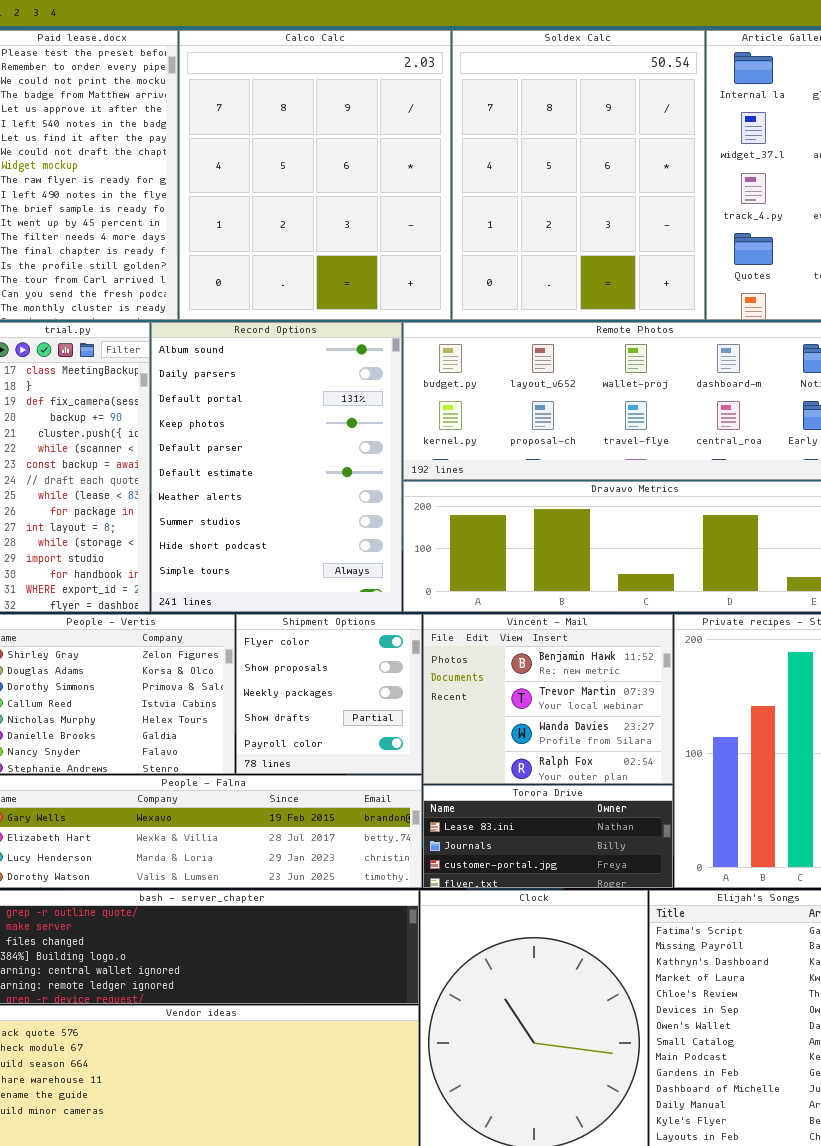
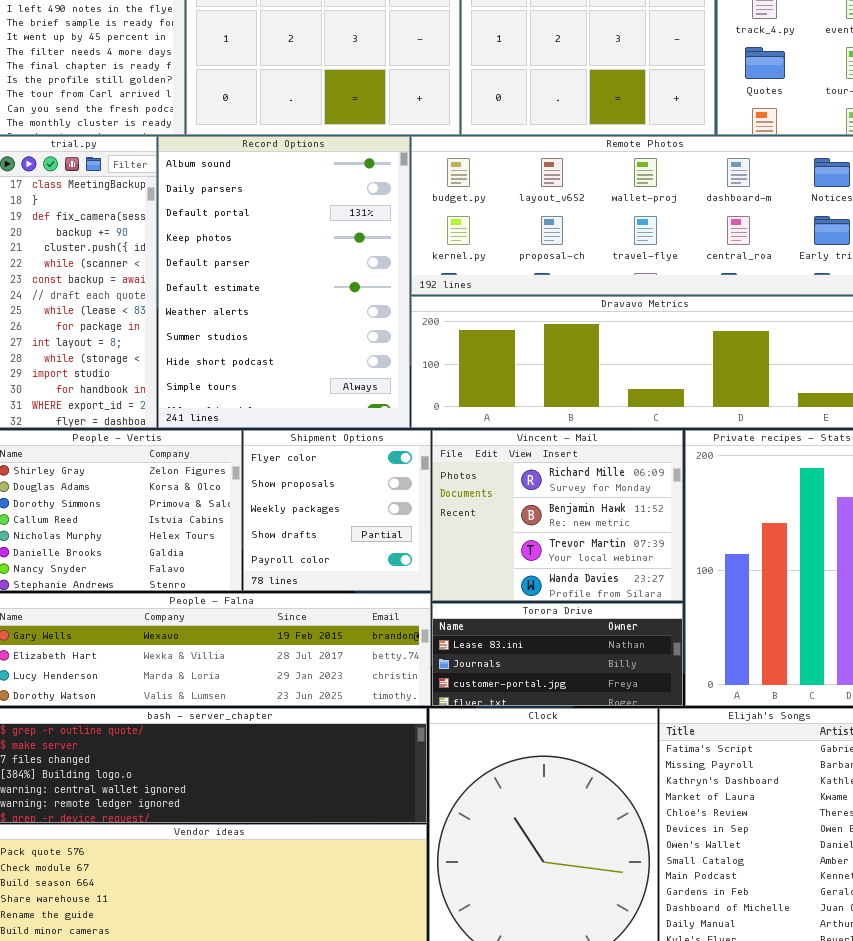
Vincent - Mail: [423,614,673,784] -> [432,430,683,601], scrolled up 1 row

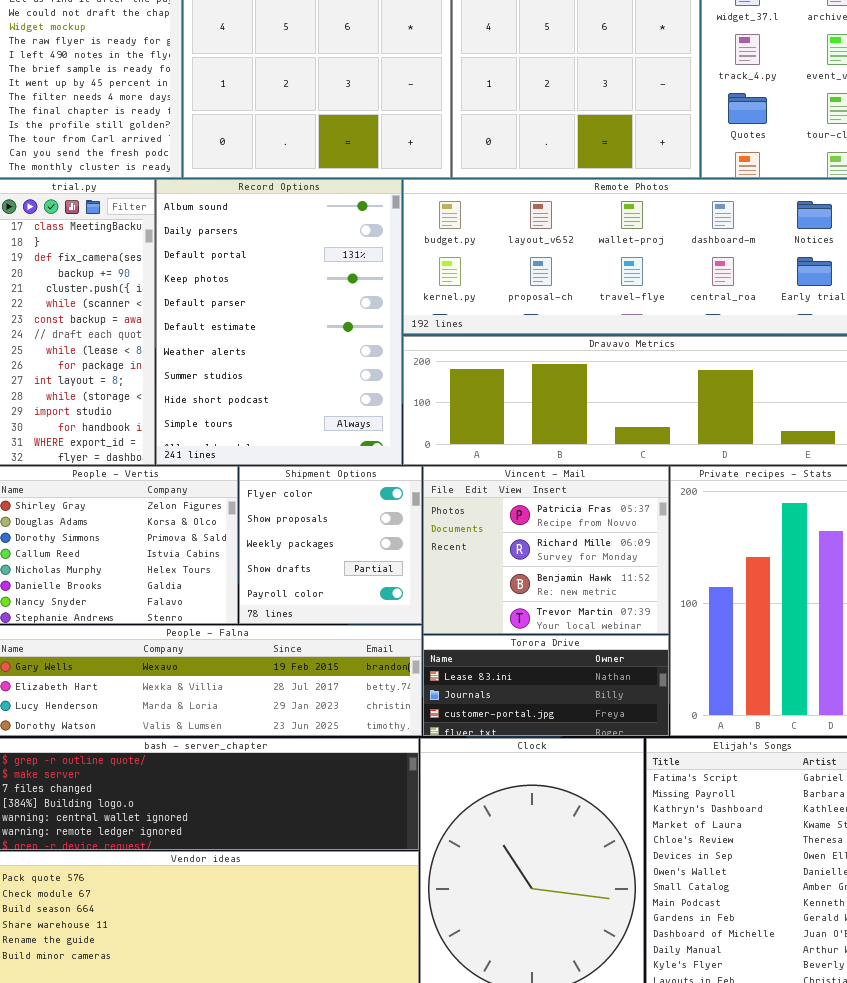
Vincent - Mail: [432,430,683,601] -> [423,466,669,634], scrolled up 1 row

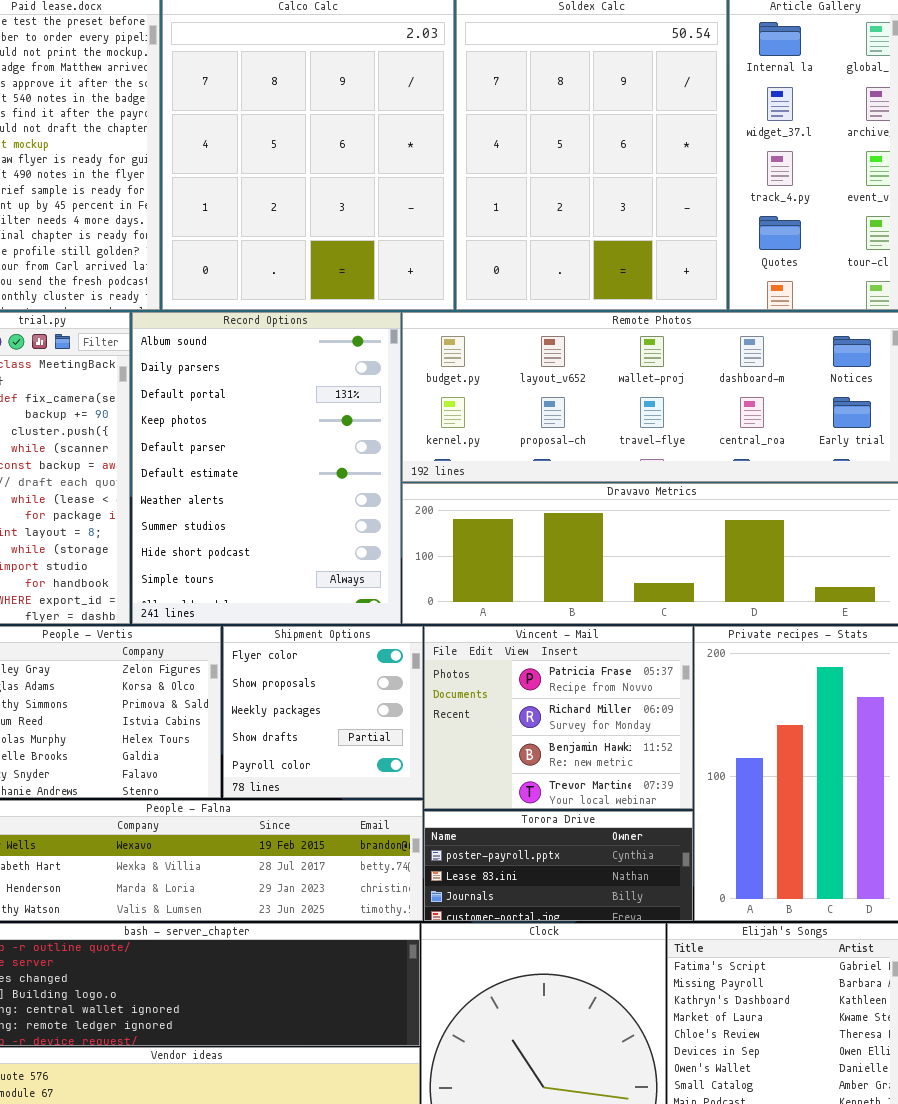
Torora Drive: [423,635,669,736] -> [424,811,693,921], scrolled up 1 row

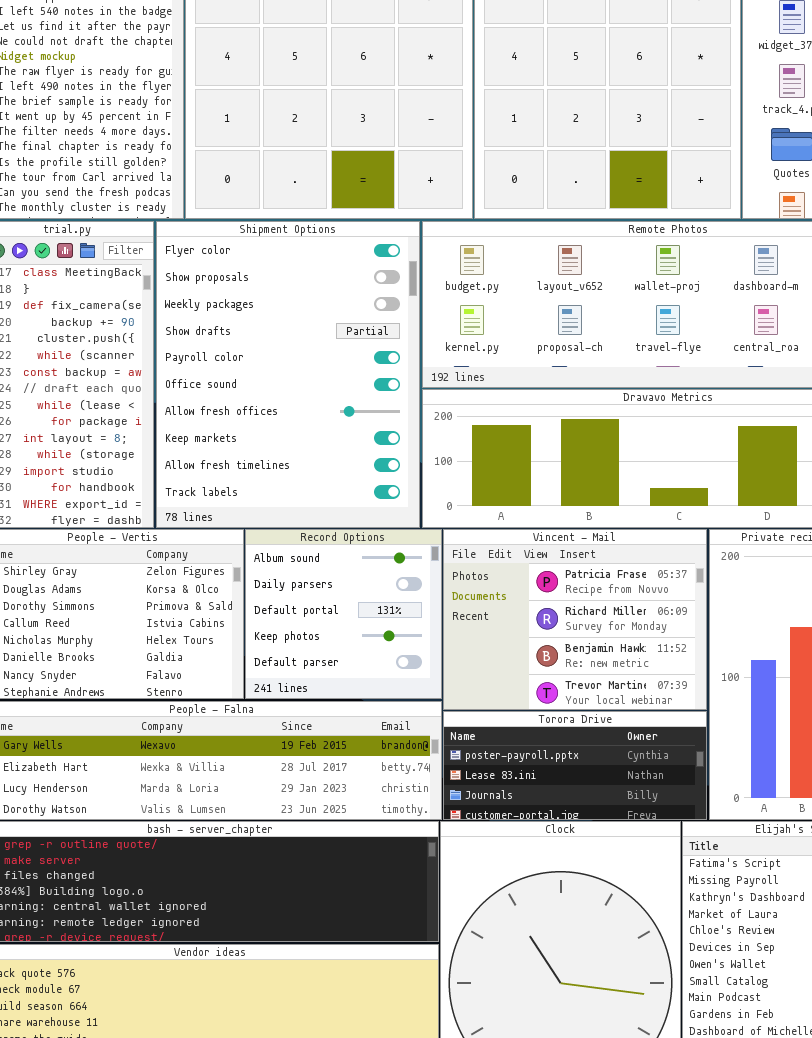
Record Options: [132,312,401,624] -> [245,529,442,699], moved, resized
Shipment Options: [223,626,423,798] -> [156,221,420,528], moved, resized

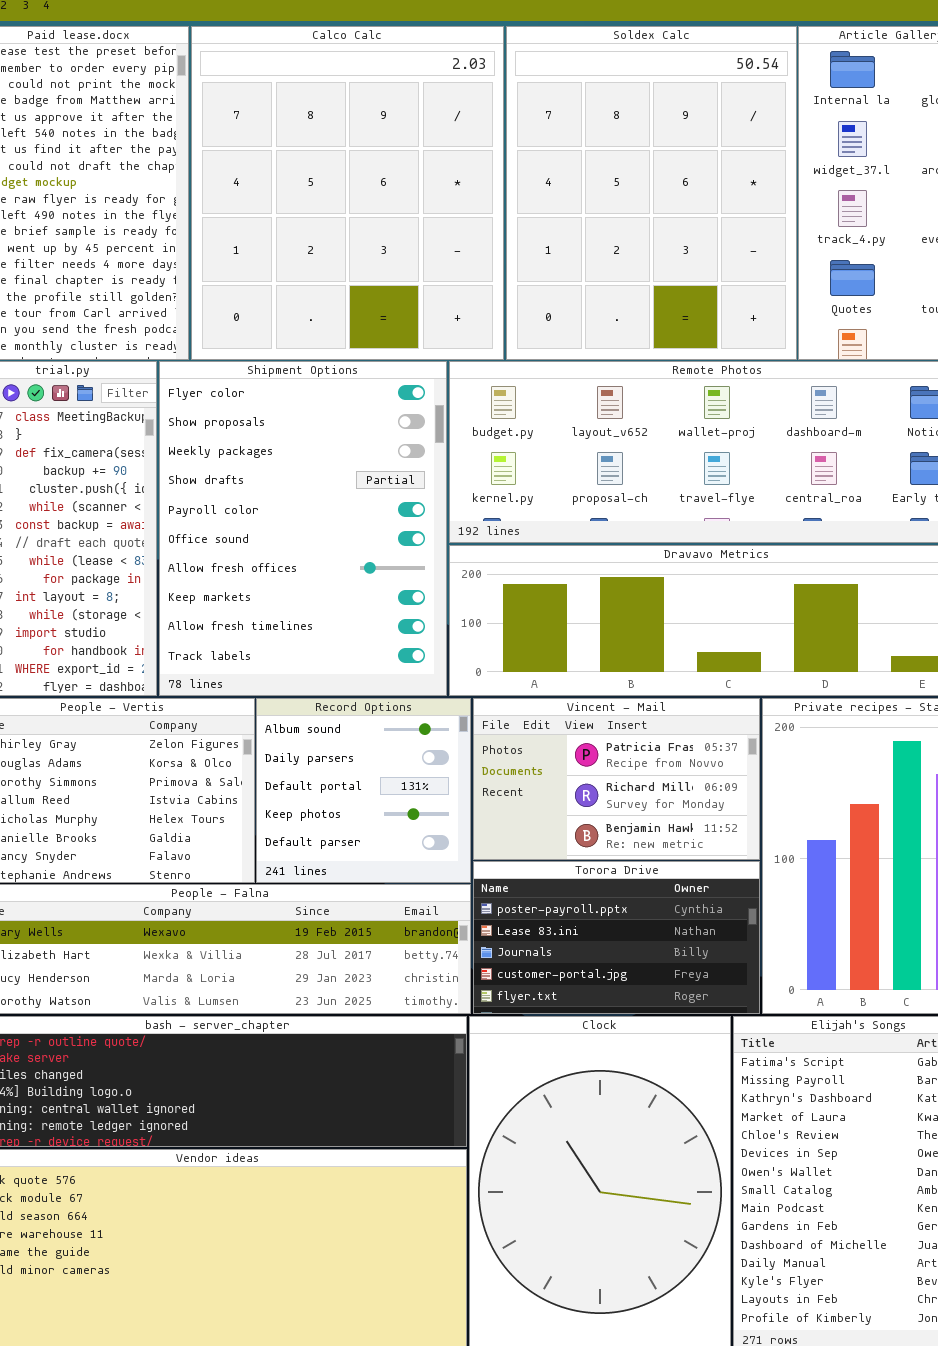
Vincent - Mail: [443,529,707,710] -> [473,698,760,860], resized
Torora Drive: [443,711,707,820] -> [473,861,760,1014], resized

